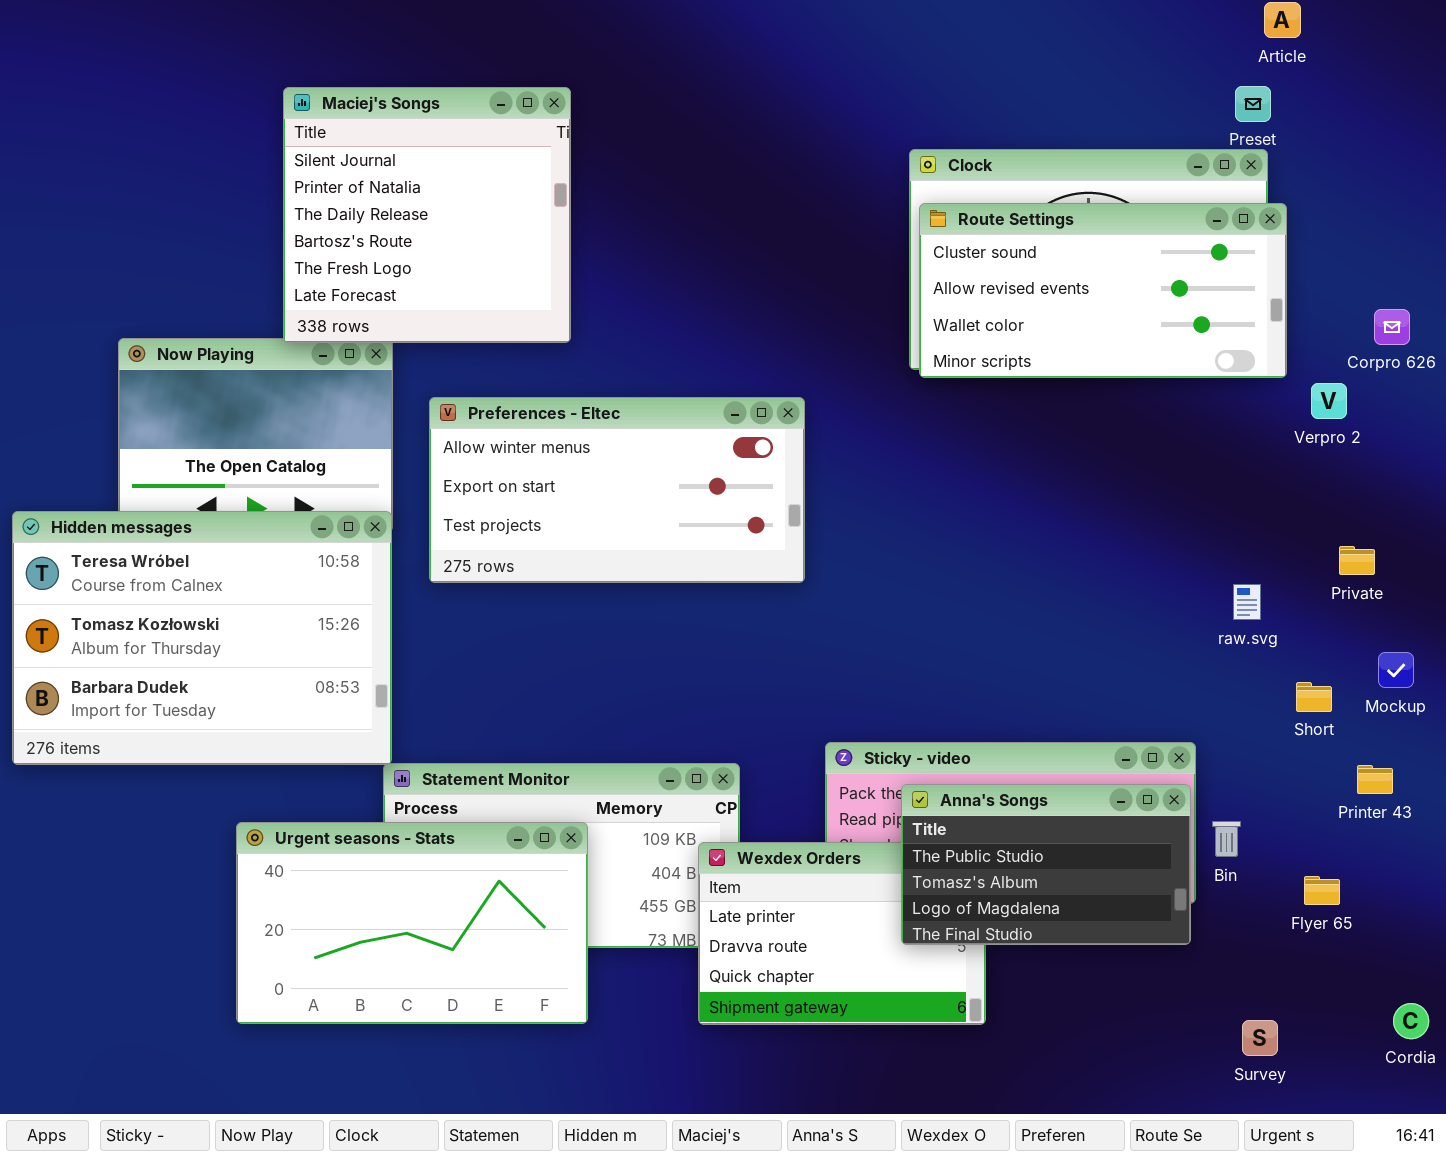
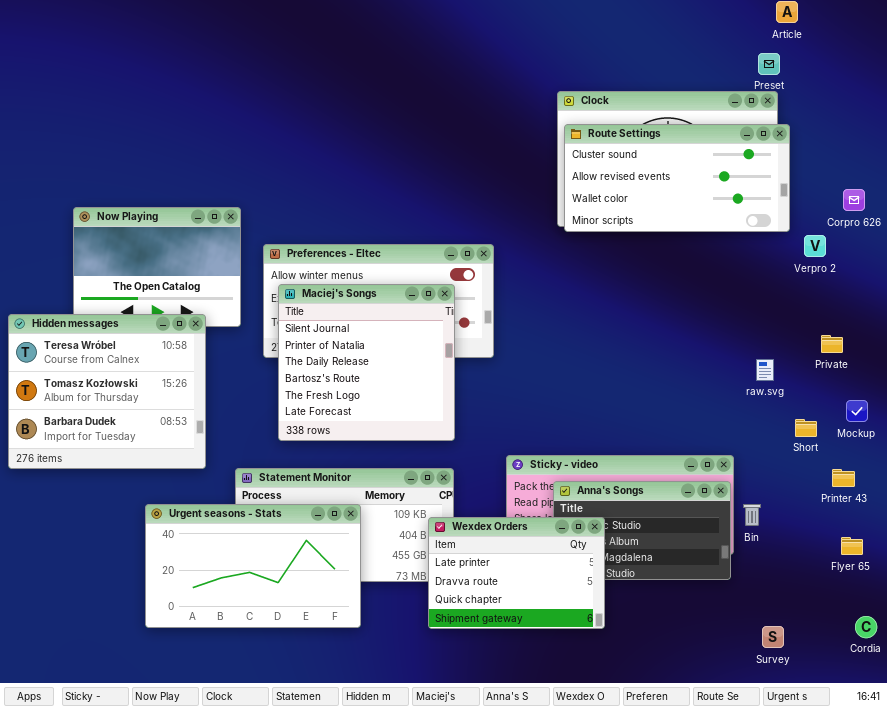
Maciej's Songs: [283,87,571,343] -> [278,284,455,441], moved
Hidden messages: [12,511,392,765] -> [8,314,206,469], resized
Wexdex Orders: [698,842,986,1025] -> [428,517,605,629], raised
Flyer 65: [1304,876,1340,905] -> [841,537,863,555], moved

